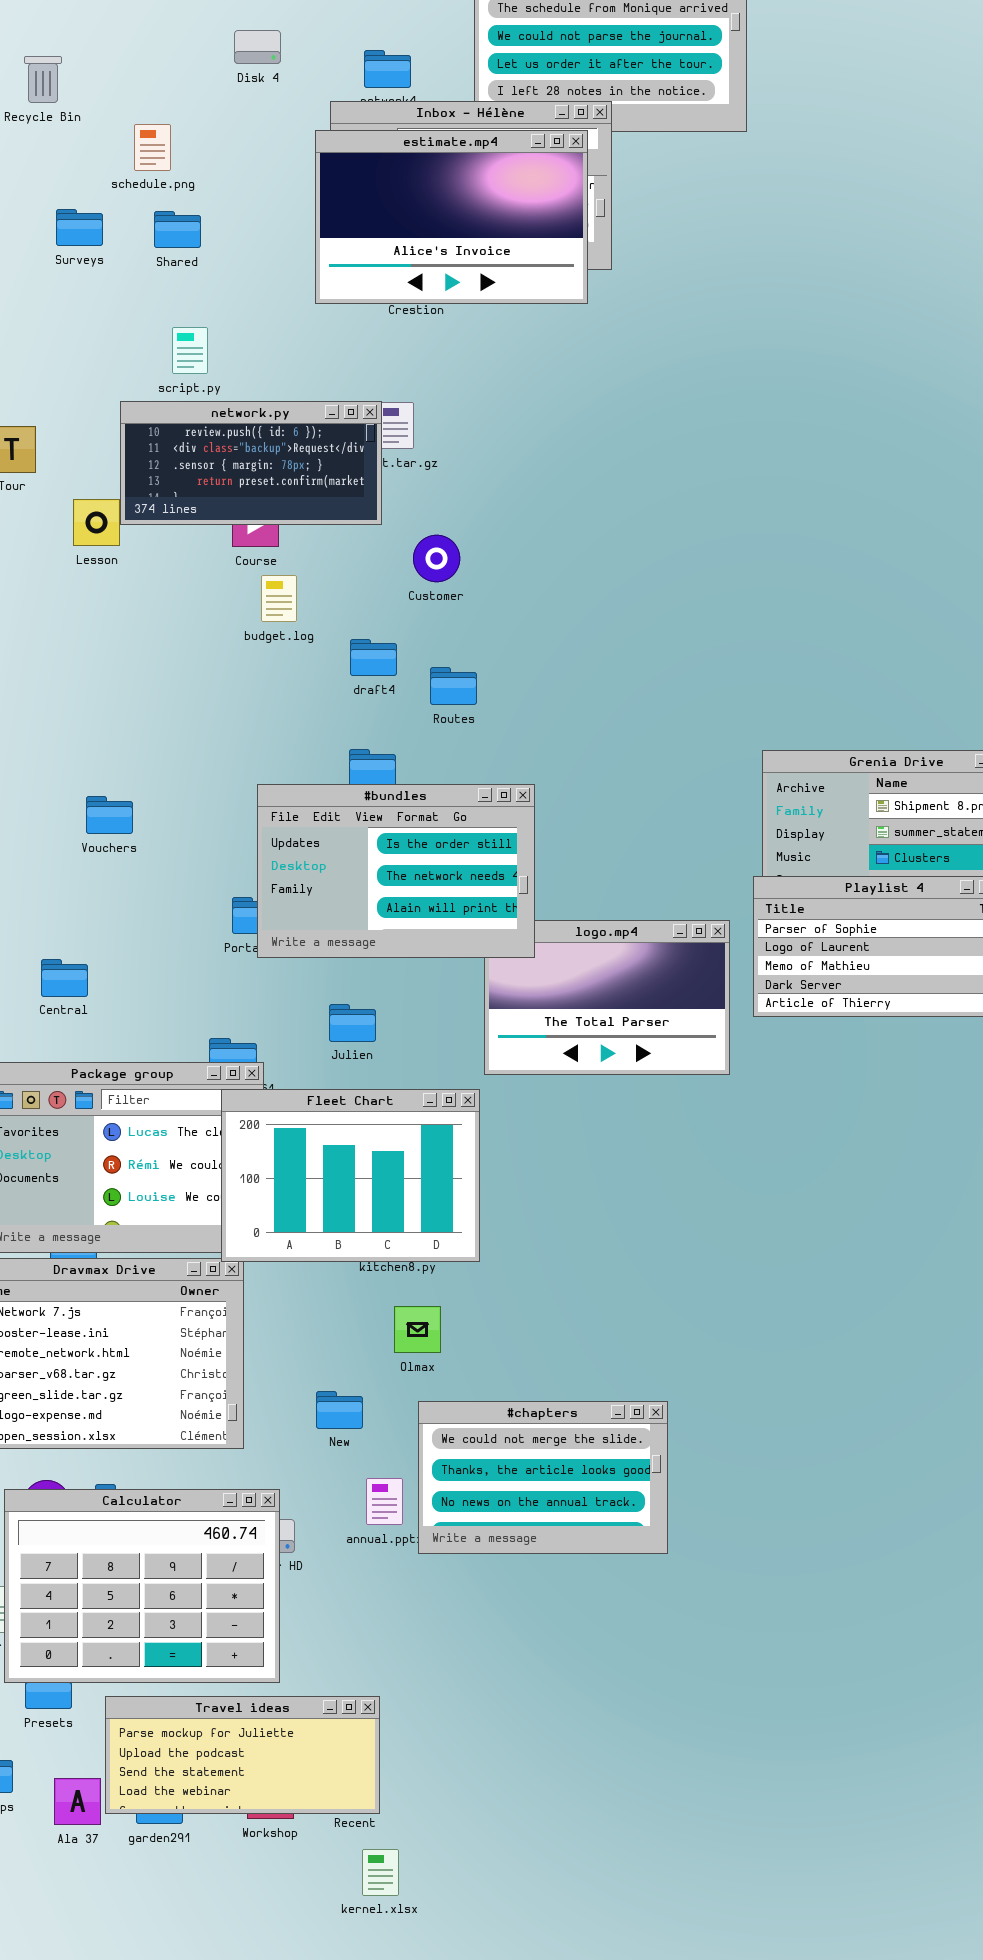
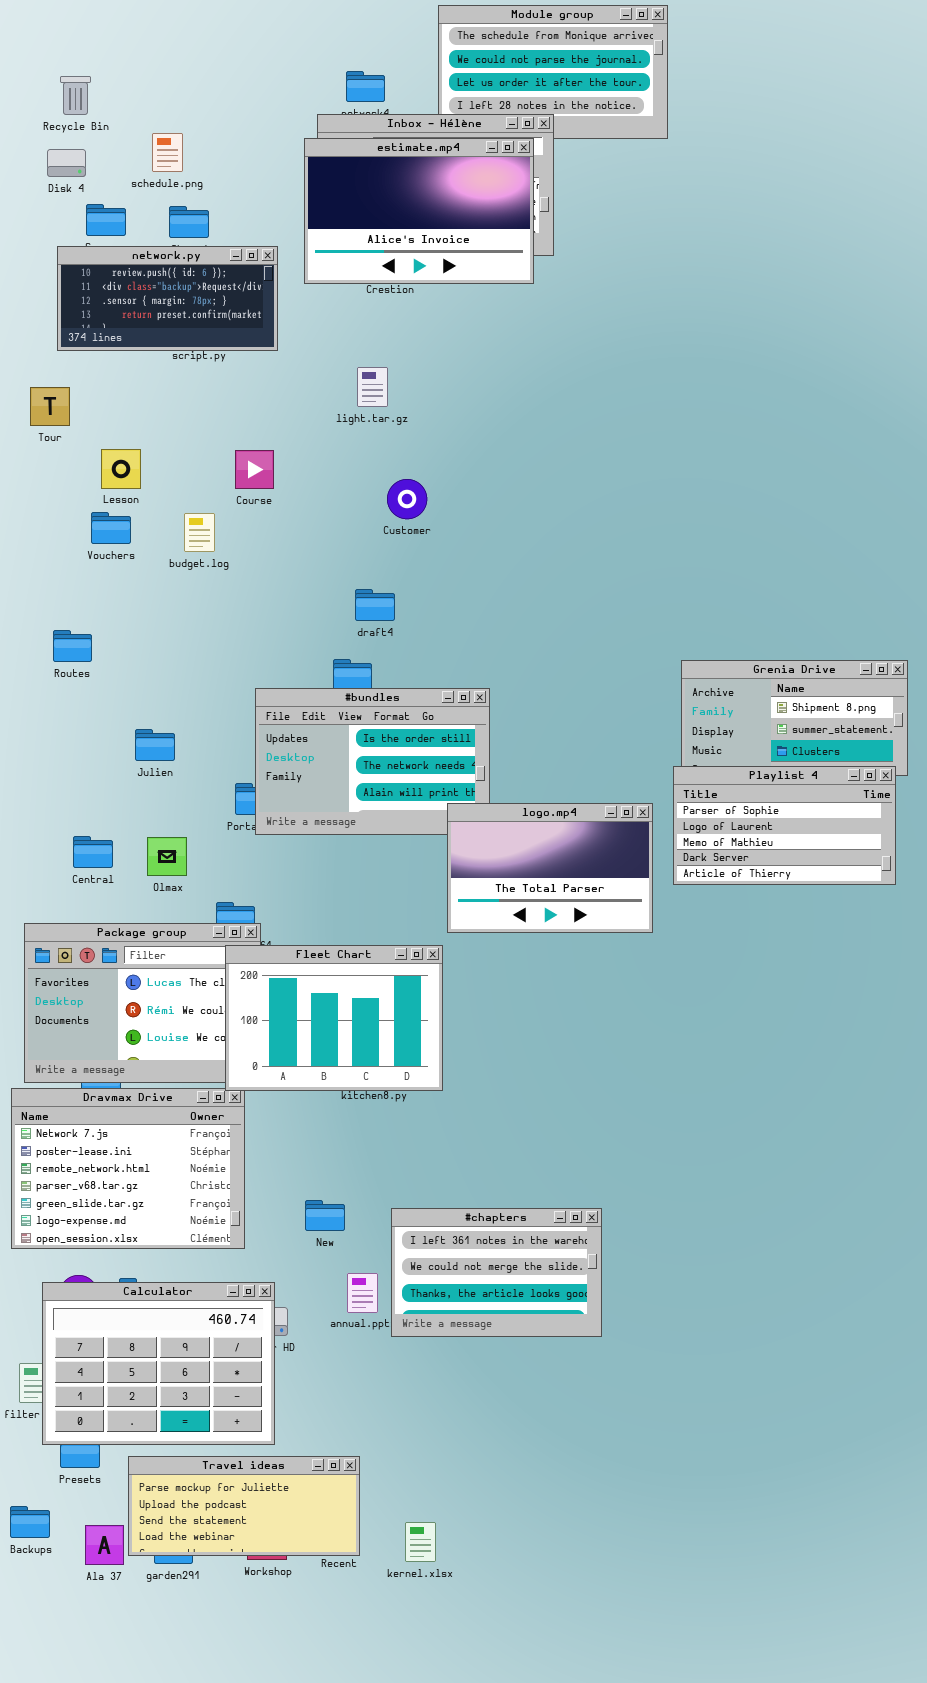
Disk 4: [234,30,281,64] -> [47,149,86,177], moved
network.py: [120,401,382,525] -> [57,246,278,351], moved
budget.log: [261,575,297,622] -> [184,513,215,552], moved
draft4: [350,639,397,676] -> [355,589,395,621], moved
Routes: [430,667,477,705] -> [53,630,92,662], moved
Vouchers: [86,796,133,834] -> [91,512,131,544], moved
logo.mp4: [484,920,730,1075] -> [447,803,653,933], raised
Julien: [329,1004,376,1042] -> [135,729,175,761], moved
Olmax: [394,1306,441,1353] -> [147,837,187,876], moved
#chapters: [418,1401,668,1554] -> [391,1208,602,1337], scrolled up 1 row
kernel.xlsx: [362,1849,399,1896] -> [405,1522,436,1562], moved

